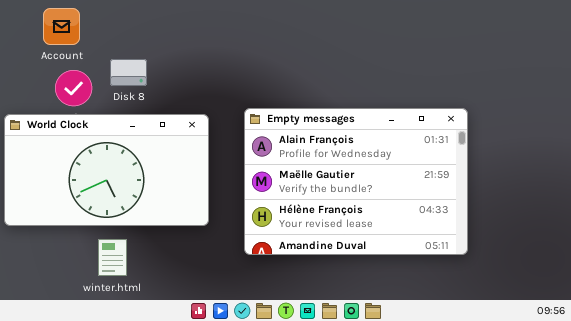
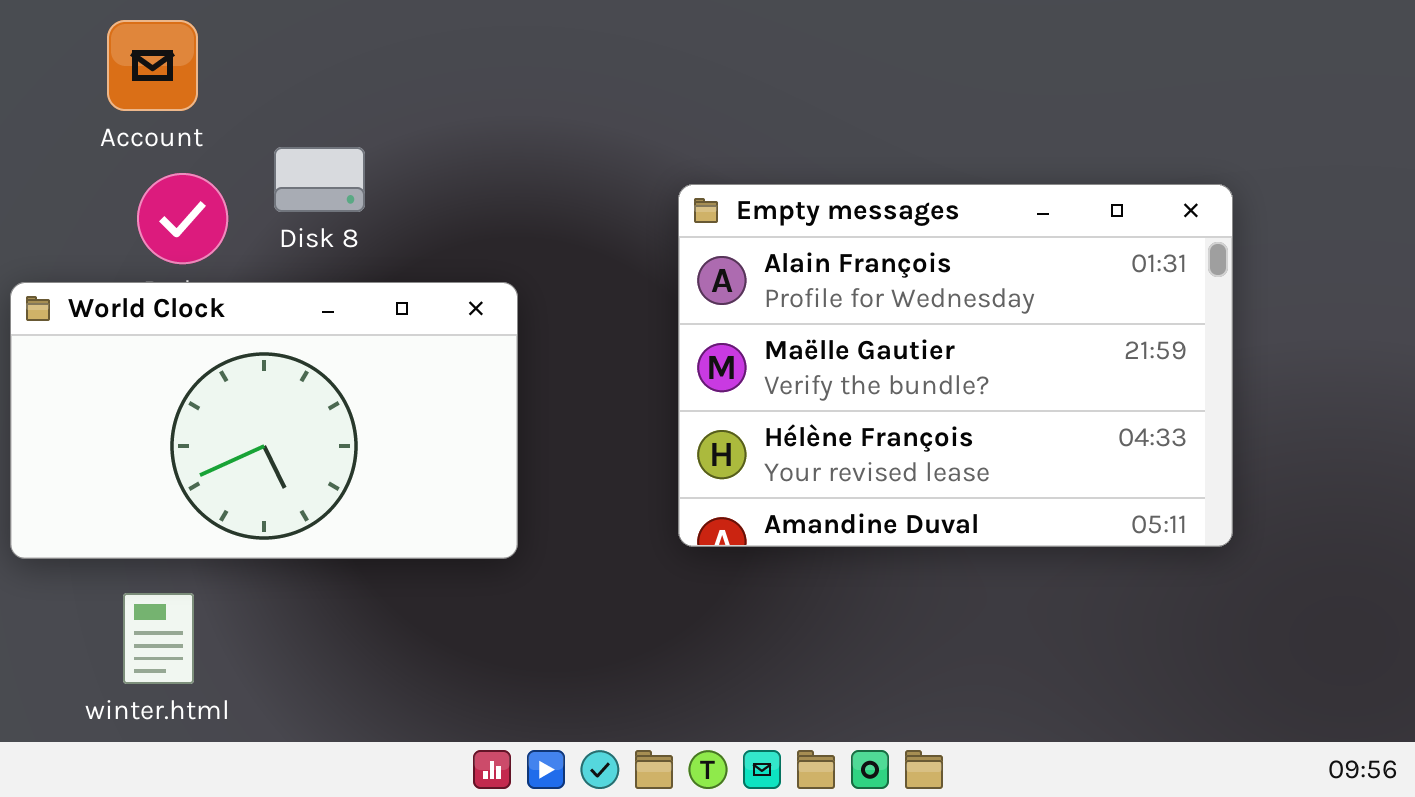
Empty messages: [244,108,468,255] -> [678,184,1233,547], moved
winter.html: [98,239,127,276] -> [123,593,194,684], moved

